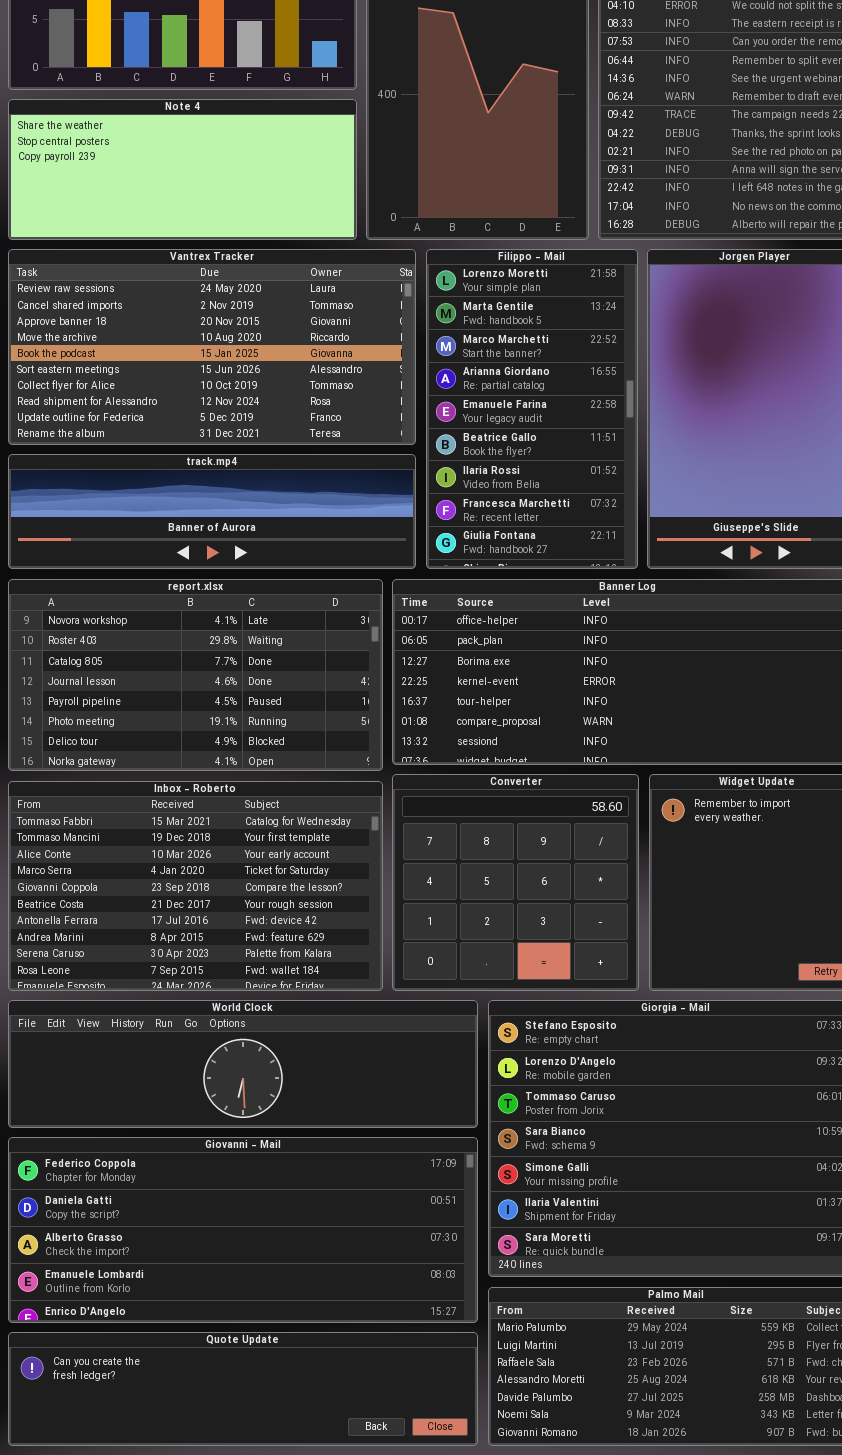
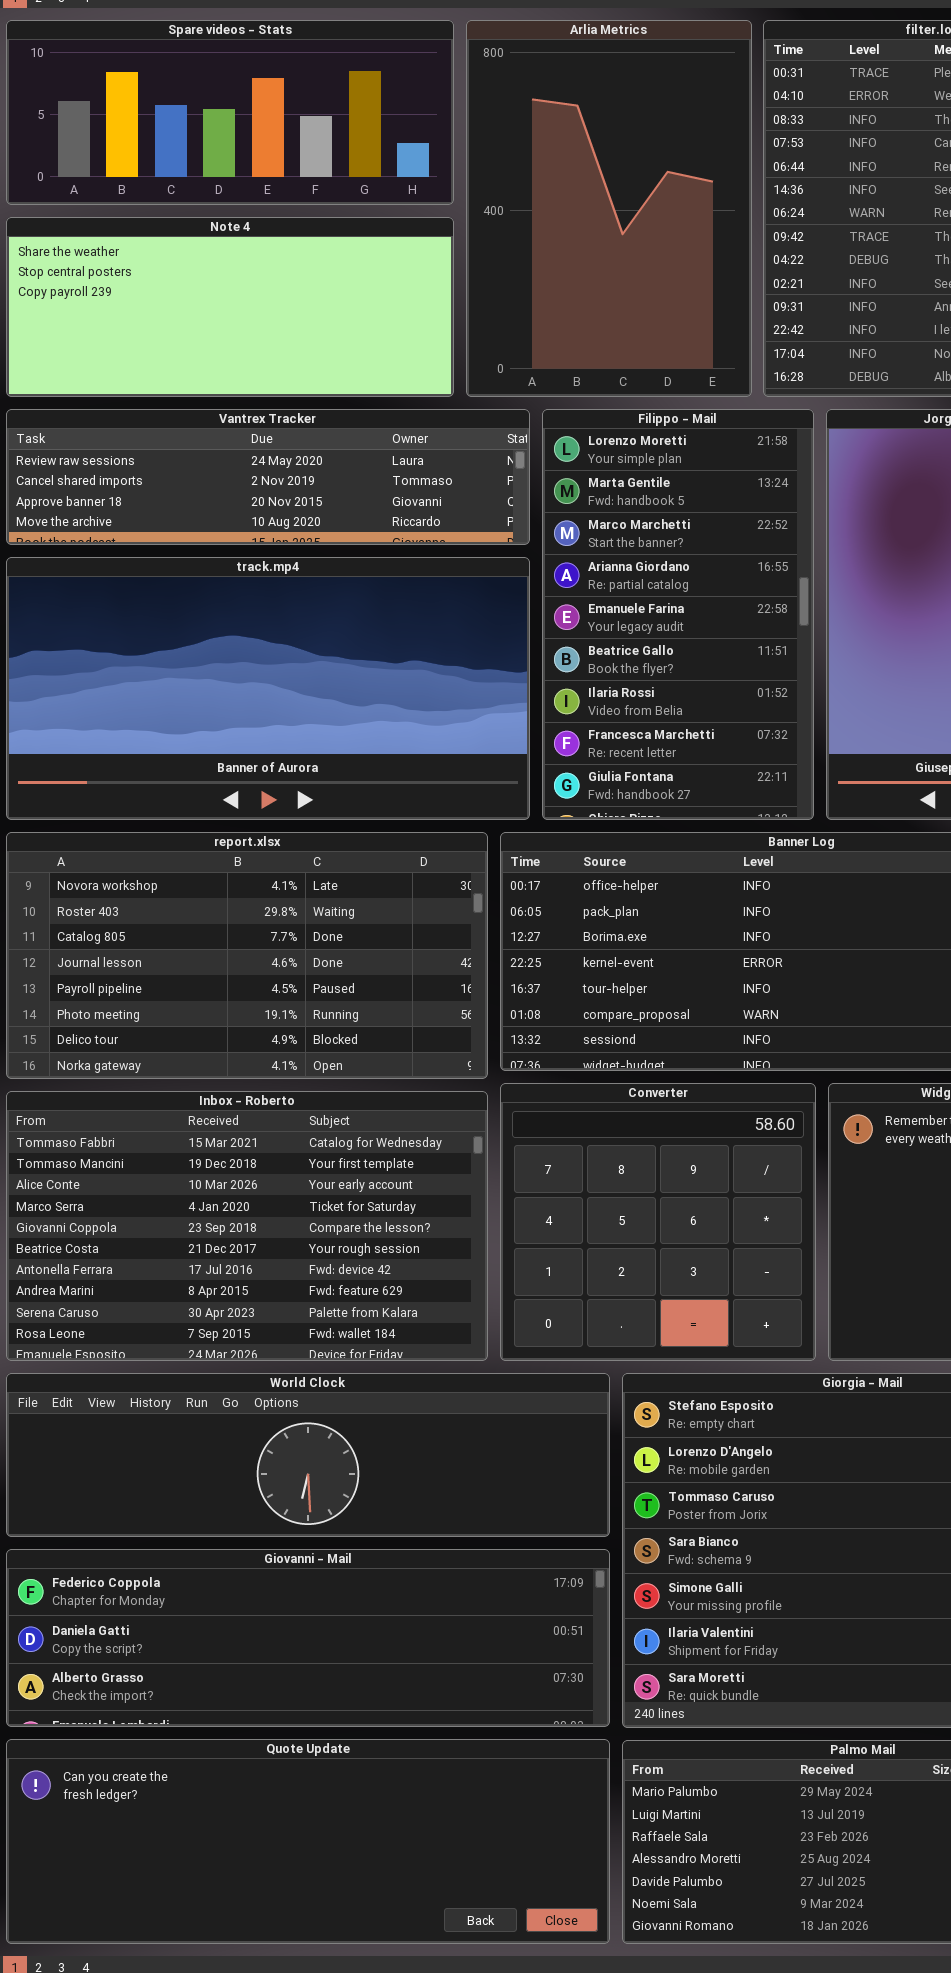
Vantrex Tracker: [8,249,416,445] -> [6,409,530,545], resized
track.mp4: [8,454,416,569] -> [6,557,530,820], resized
Giovanni - Mail: [8,1137,478,1323] -> [6,1549,610,1727], resized
Quote Update: [8,1332,478,1446] -> [6,1739,610,1944], resized

